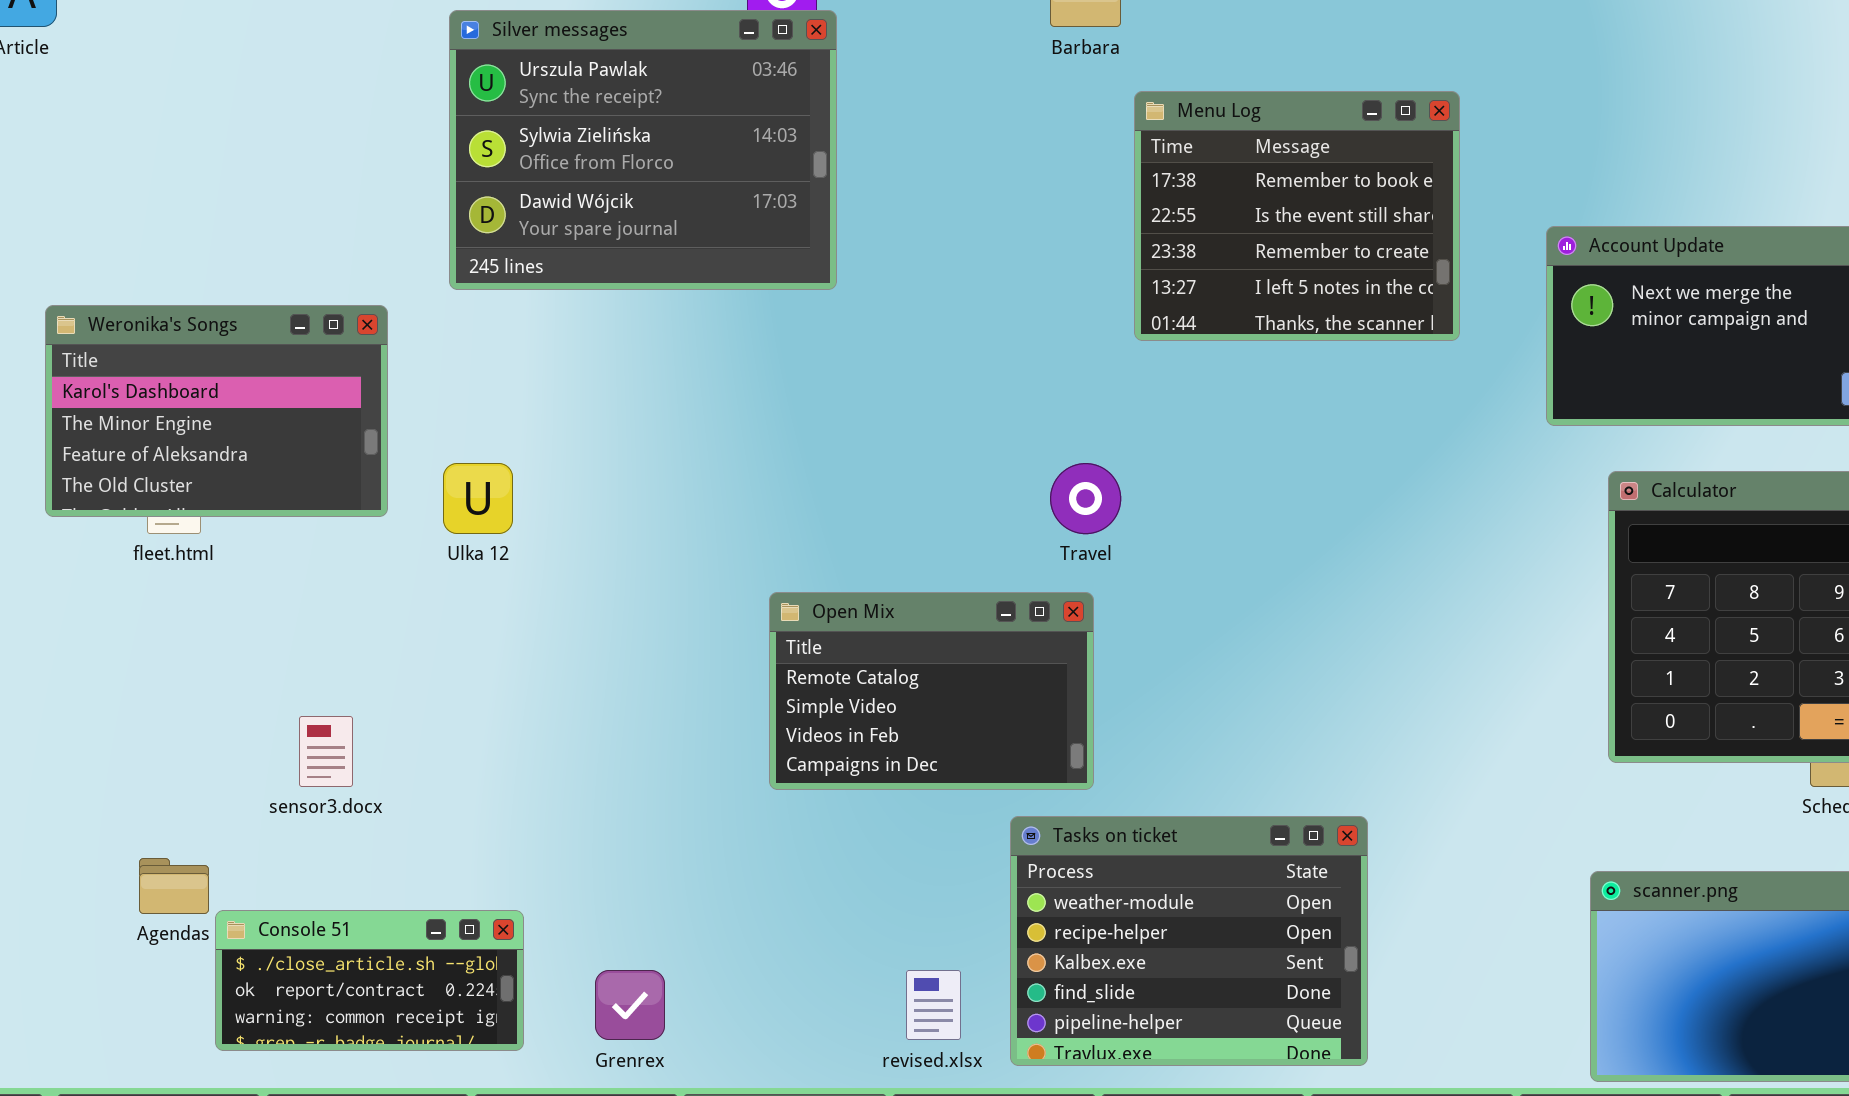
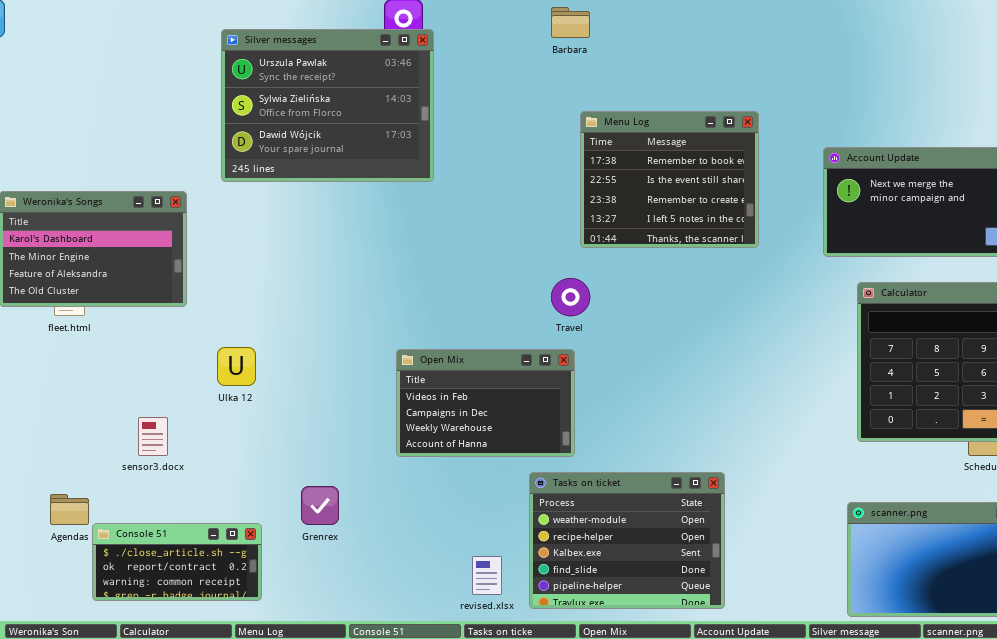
Menu Log: [1134,91,1460,341] -> [580,111,759,248], moved
Ulka 12: [443,463,513,534] -> [217,347,256,386], moved
Open Mix: [769,592,1094,790] -> [396,349,575,457], scrolled down 2 rows
Grenrex: [595,970,665,1040] -> [301,486,339,525], moved

